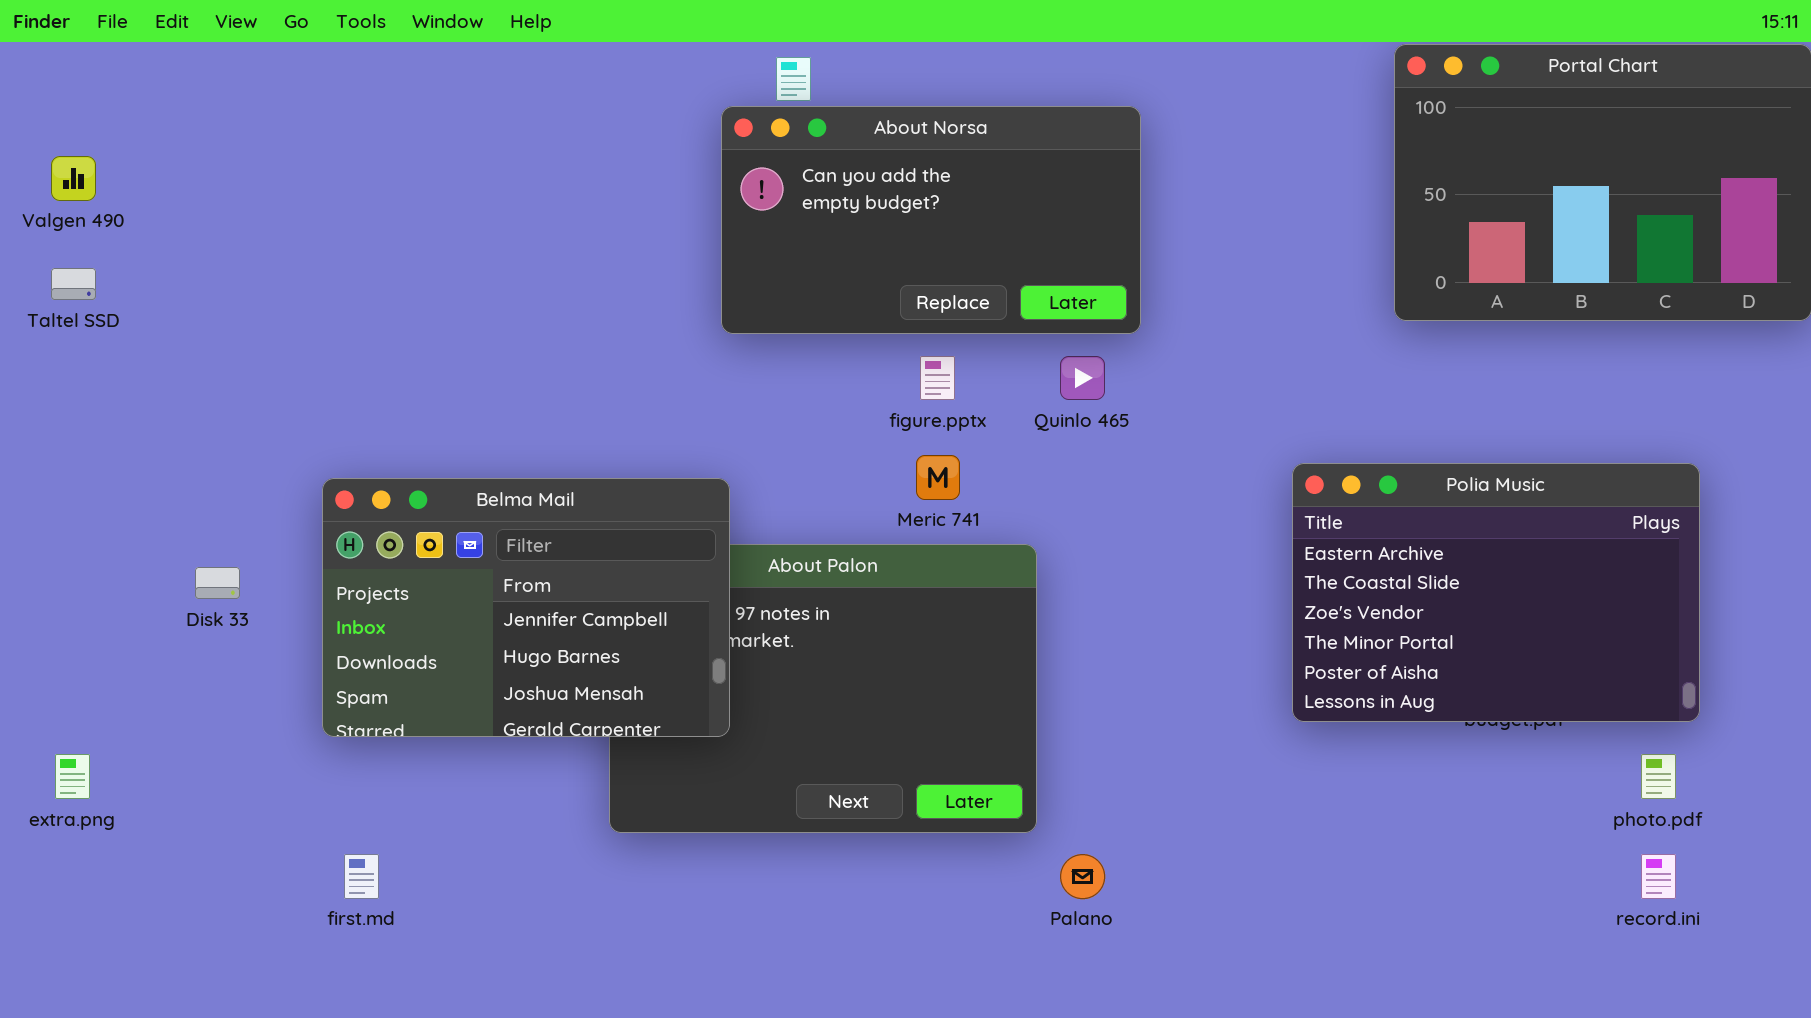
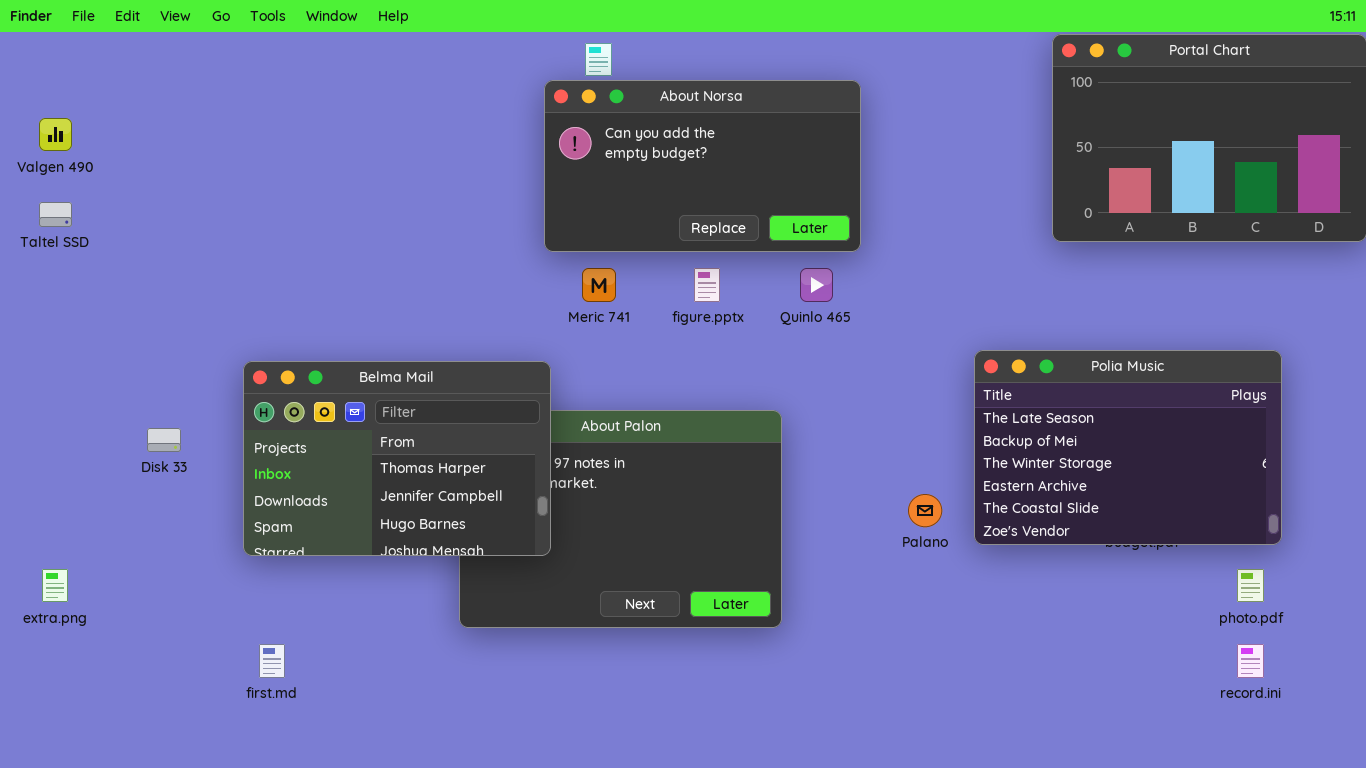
Meric 741: [916,455,960,500] -> [582,268,616,302], moved
Polia Music: [1292,463,1700,722] -> [974,350,1282,545], scrolled up 3 rows
Belma Mail: [322,478,730,737] -> [243,361,551,556], scrolled up 1 row
Palano: [1060,854,1105,899] -> [908,494,942,527], moved

